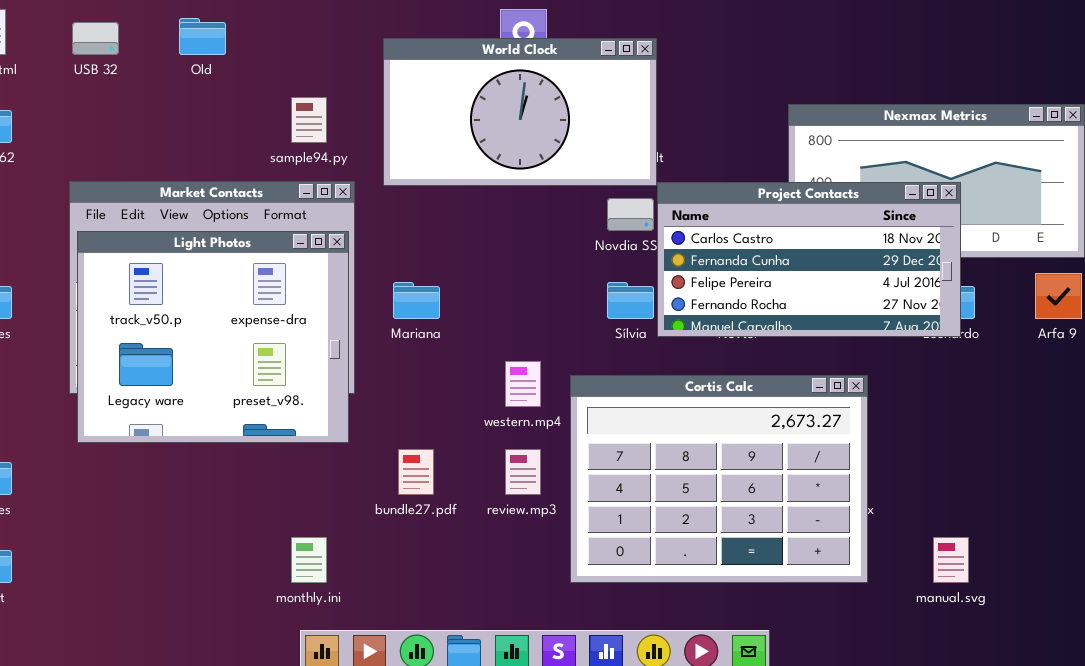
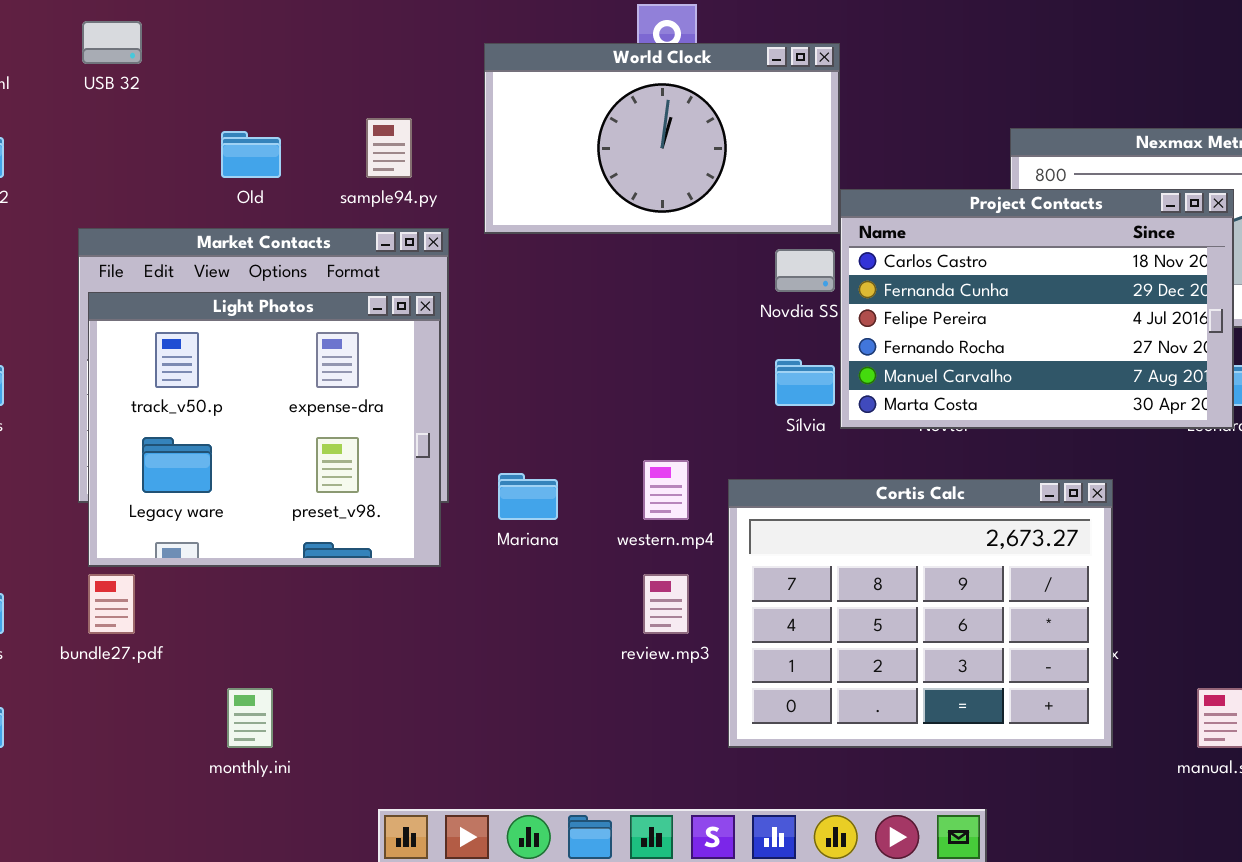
Old: [179,18,226,55] -> [221,131,281,178], moved
Project Contacts: [657,182,961,337] -> [840,189,1234,429], resized
Mariana: [393,282,440,319] -> [498,473,558,520], moved
bundle27.pdf: [398,449,434,495] -> [88,574,135,634], moved
monthly.ini: [291,537,327,583] -> [227,688,273,748], moved

